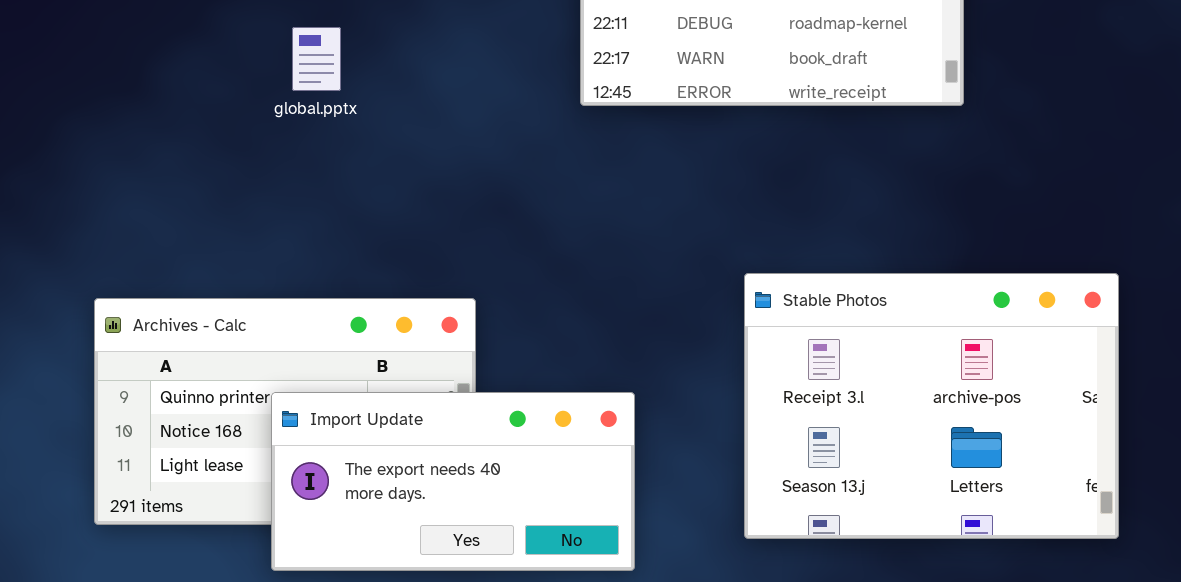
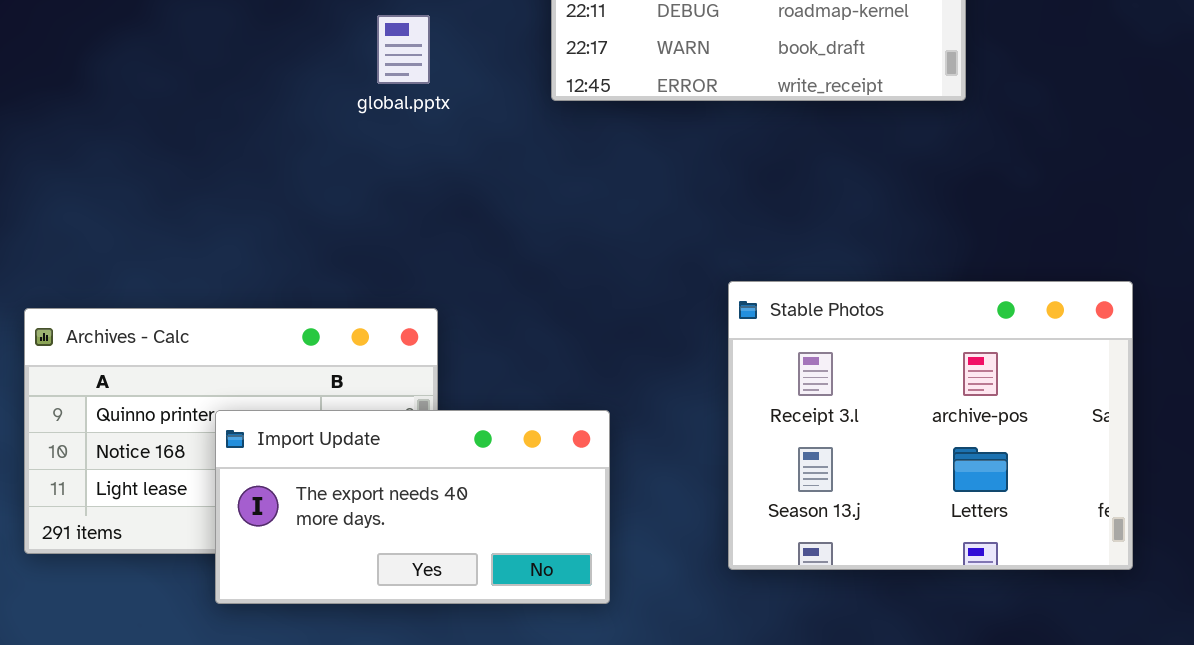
global.pptx: [292,27,341,91] -> [377,15,430,84], moved

